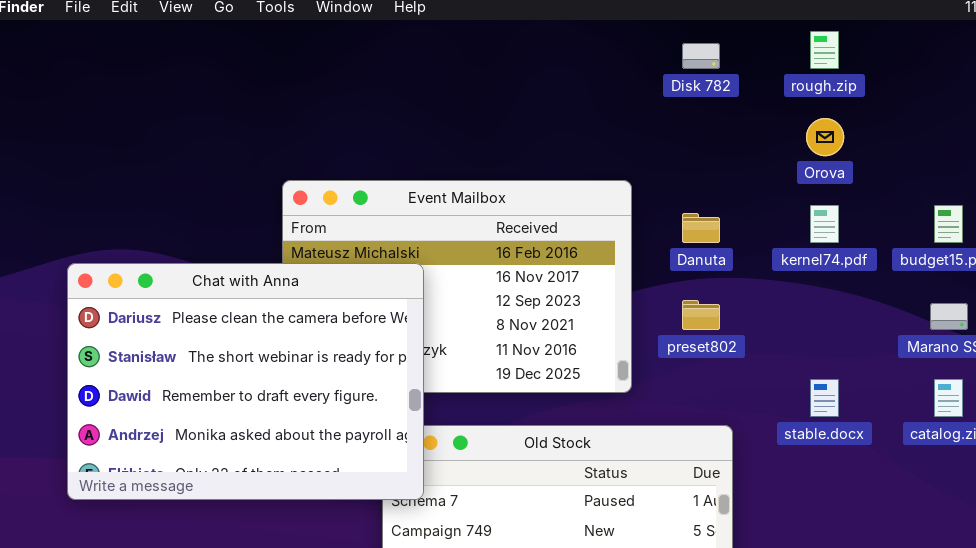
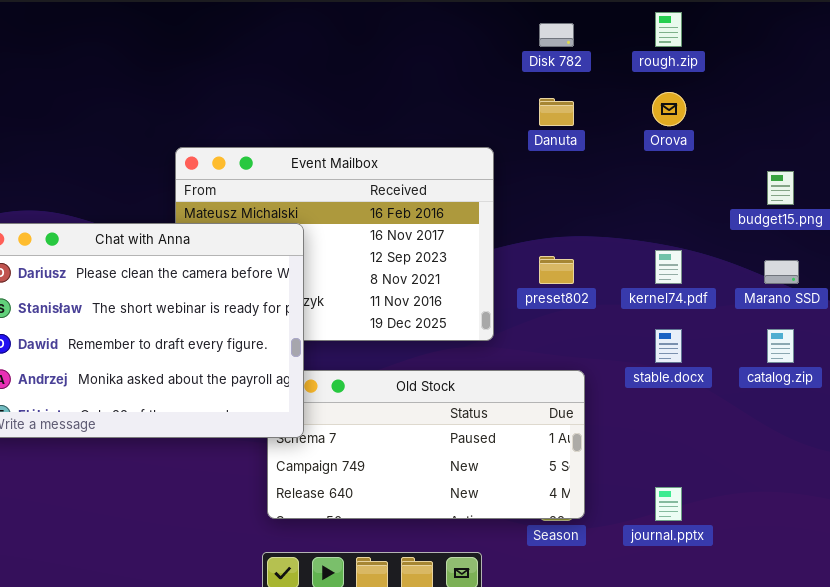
kernel74.pdf: [810,205,839,243] -> [655,250,682,284], moved
Danuta: [682,213,720,243] -> [539,98,574,126], moved

